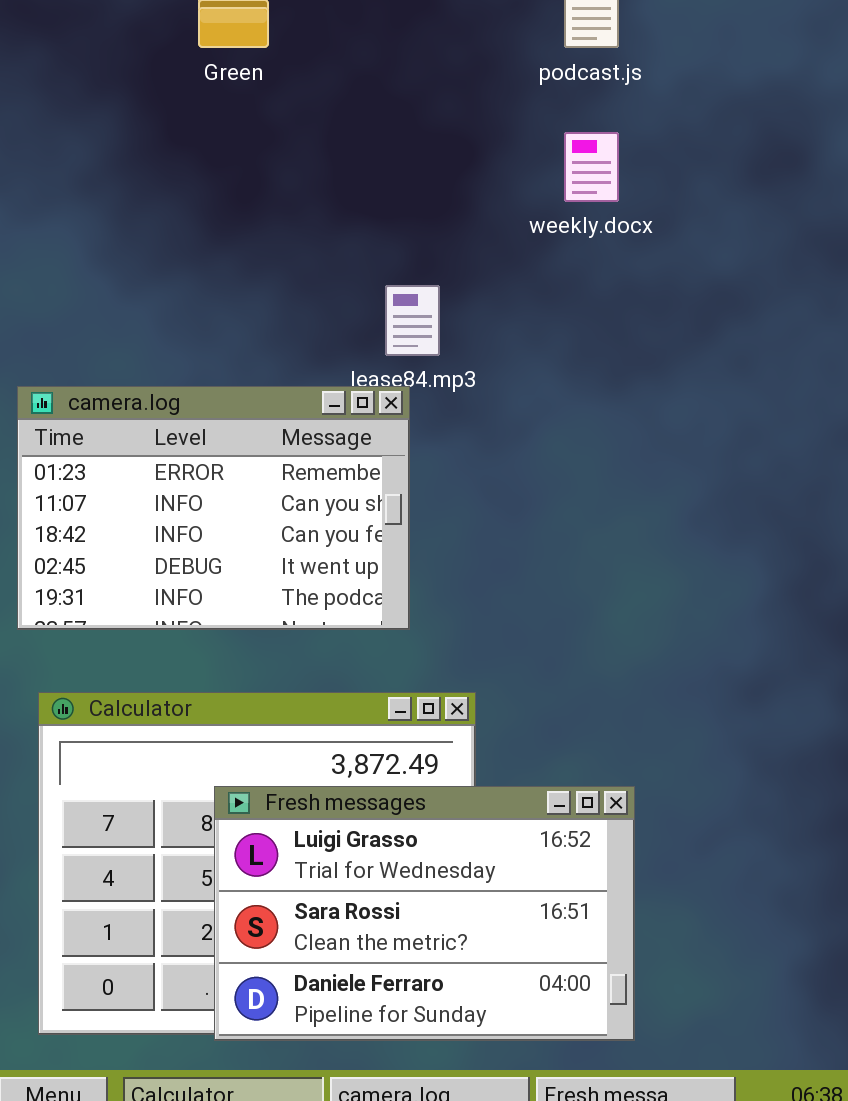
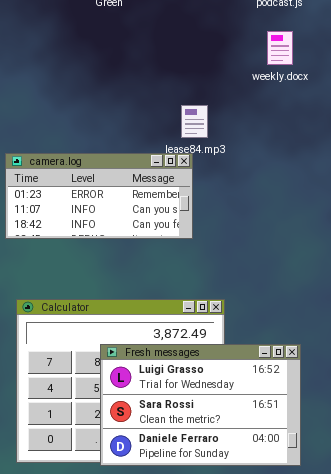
camera.log: [17,386,410,630] -> [5,153,193,239], resized

